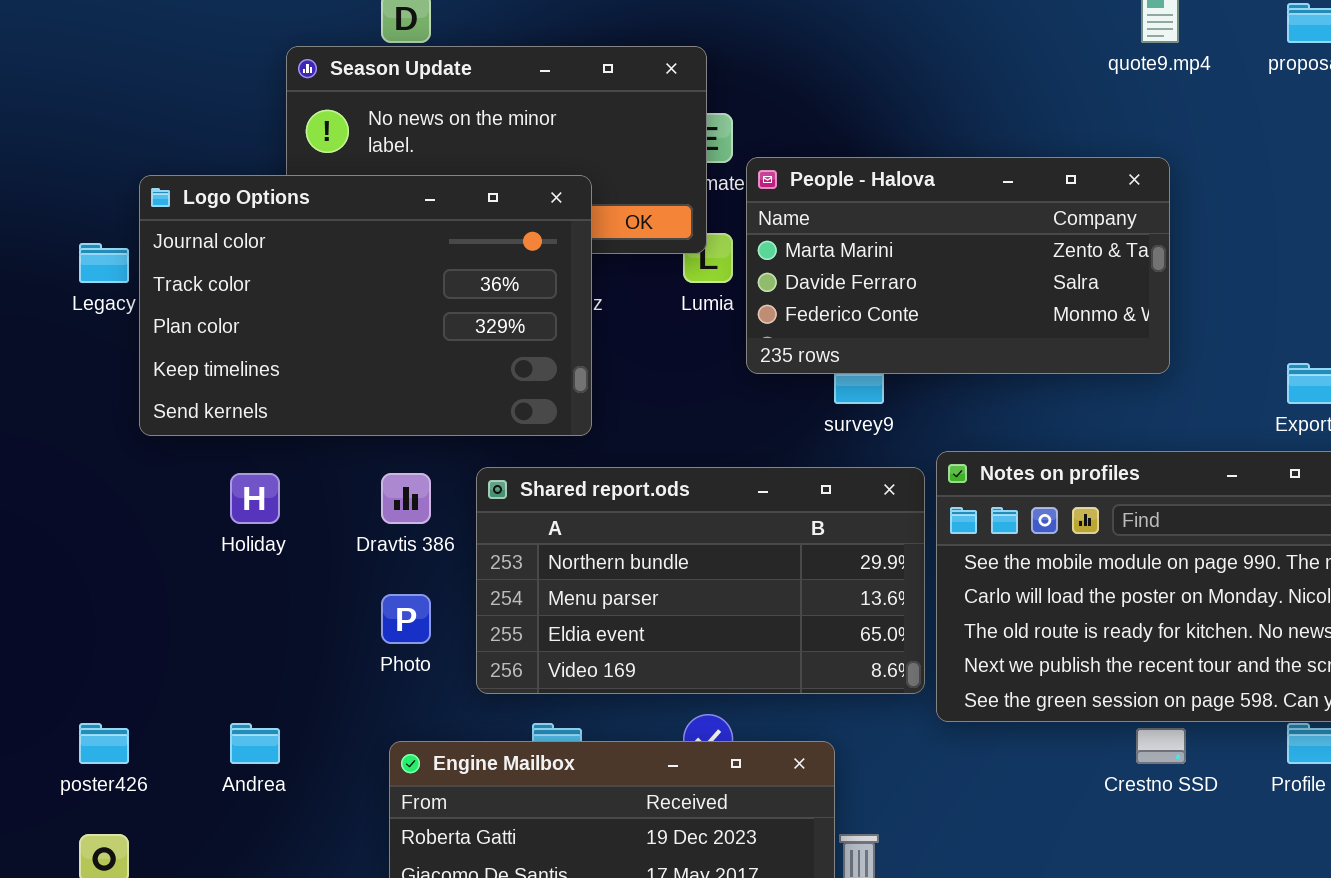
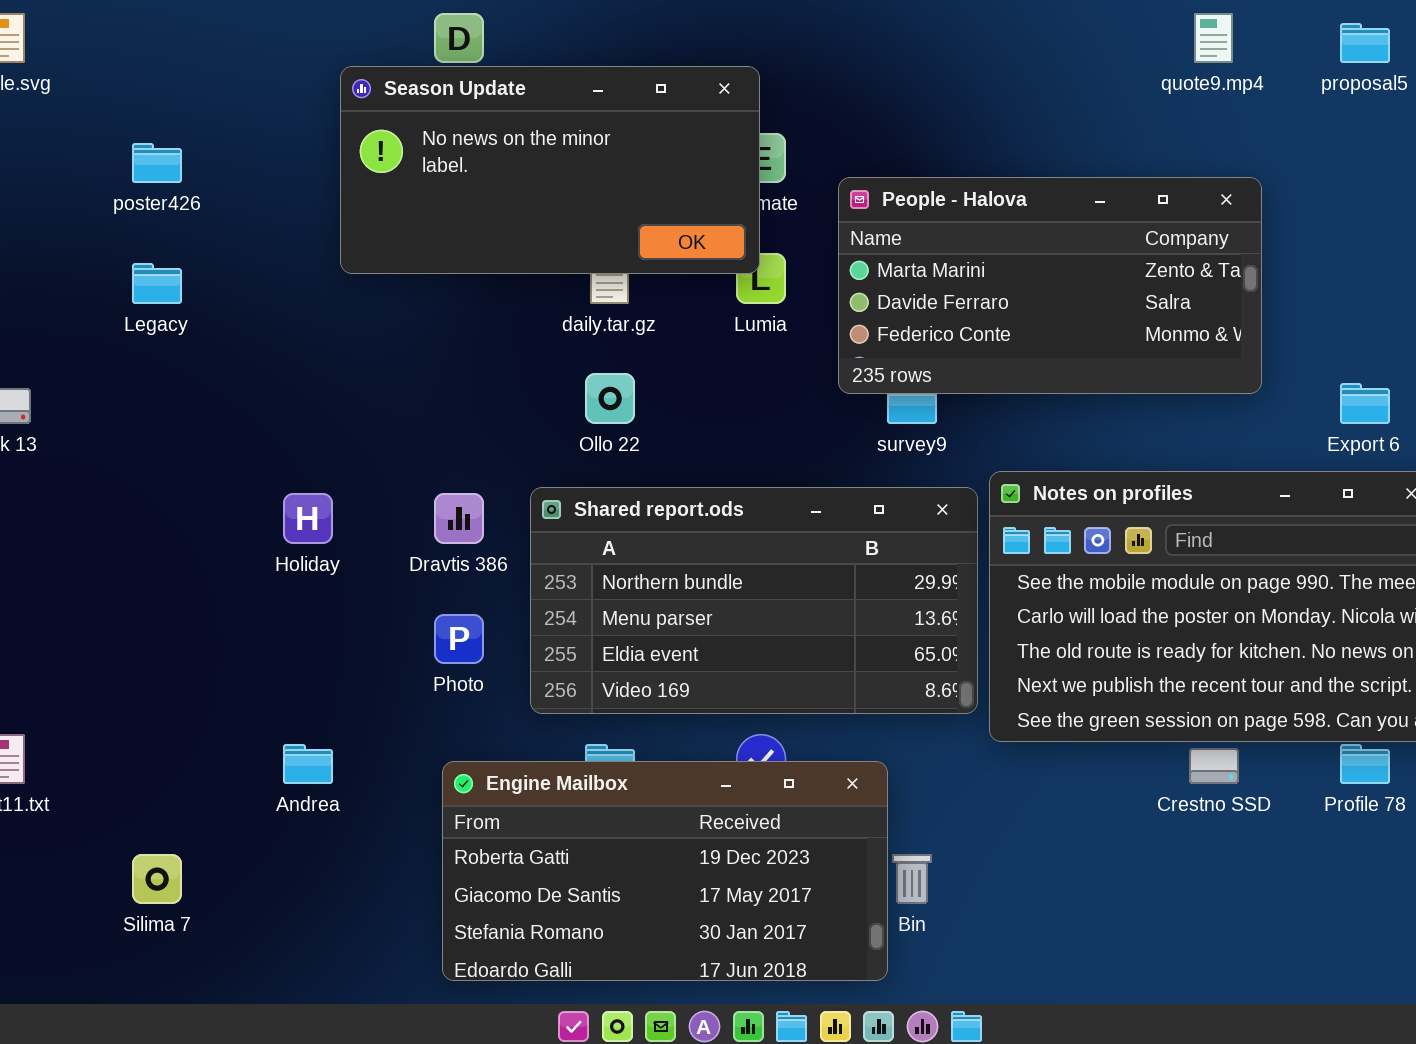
People - Halova: [746,157,1170,374] -> [838,177,1262,394], moved
Logo Options: [139,175,592,436] -> none, closed
poster426: [79,723,129,764] -> [132,143,182,183], moved

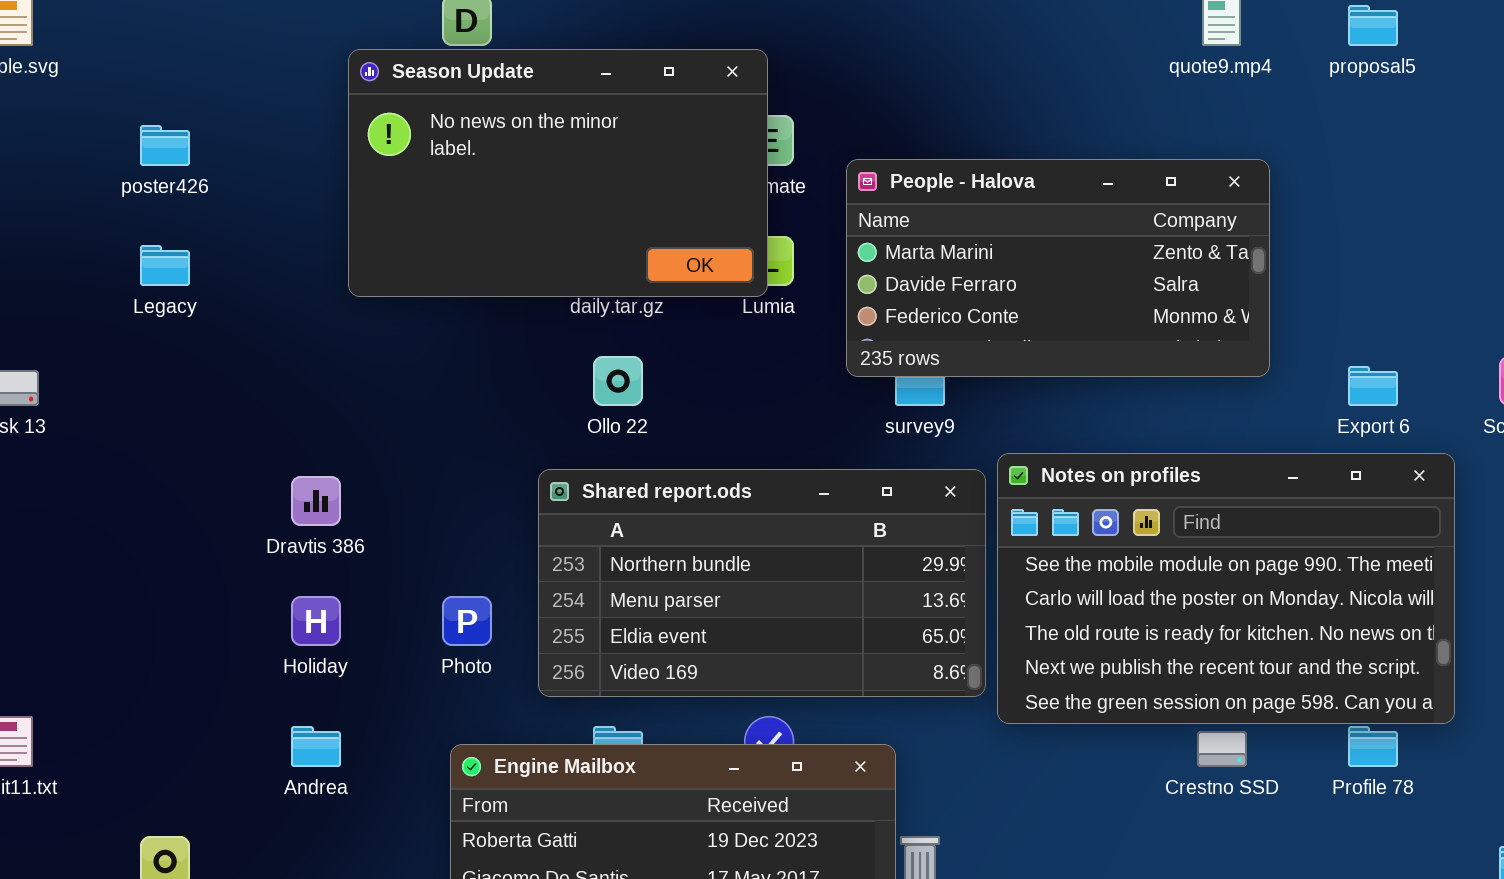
Season Update: [340,66,760,274] -> [348,49,768,297], resized
Holiday: [283,493,333,544] -> [291,596,341,646], moved
Dravtis 386: [434,493,484,544] -> [291,476,341,526], moved

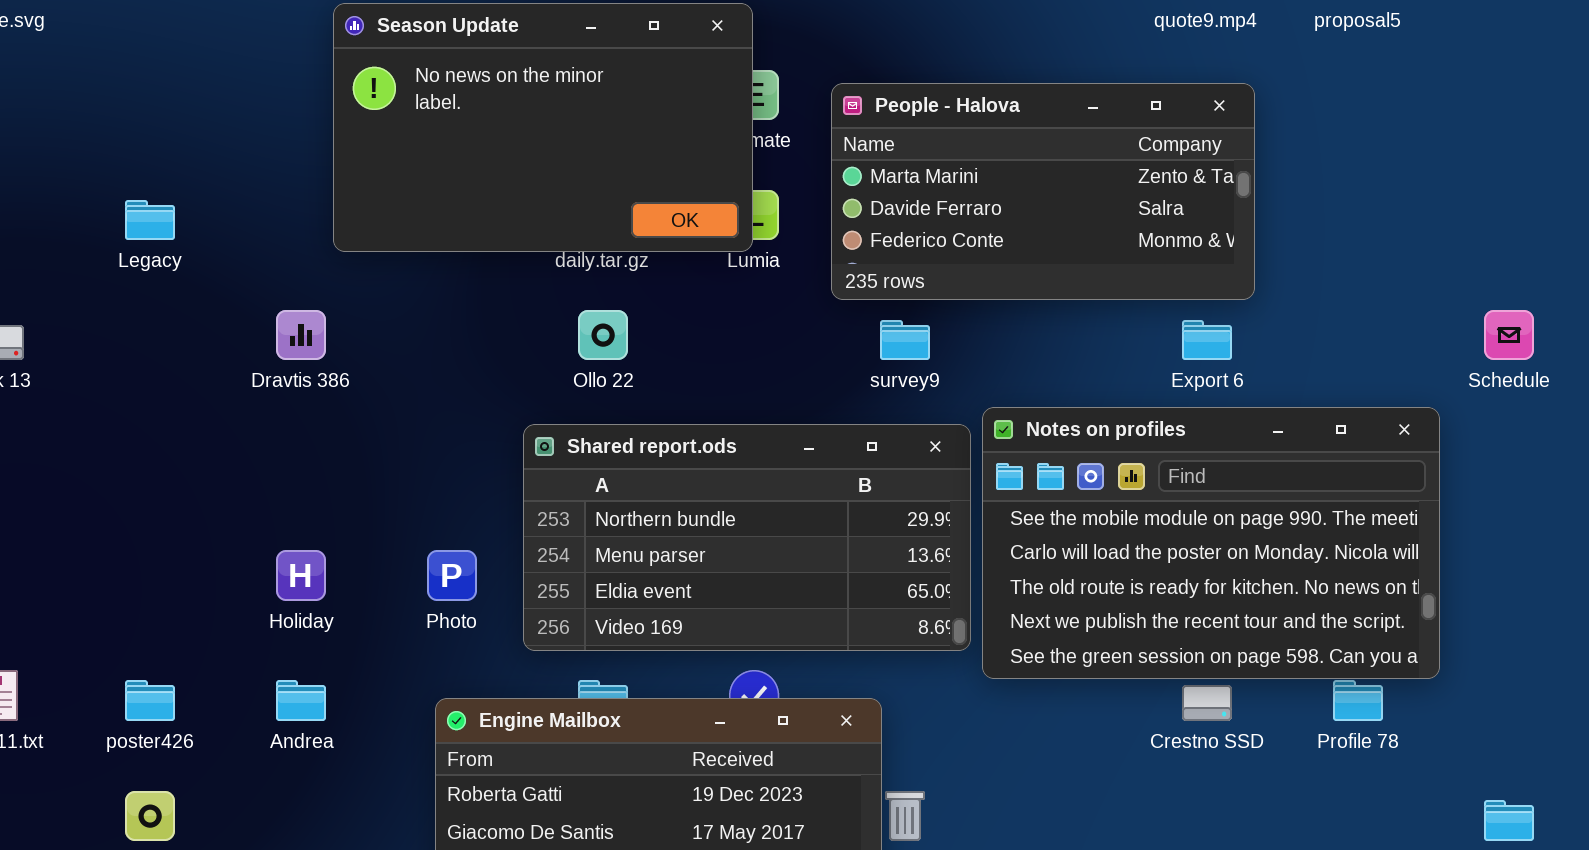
poster426: [140,125,190,166] -> [125,680,175,721], moved
People - Halova: [846,159,1270,377] -> [831,83,1255,300], moved
Export 6: [1348,366,1398,406] -> [1182,320,1232,360], moved
Dravtis 386: [291,476,341,526] -> [276,310,326,360], moved

